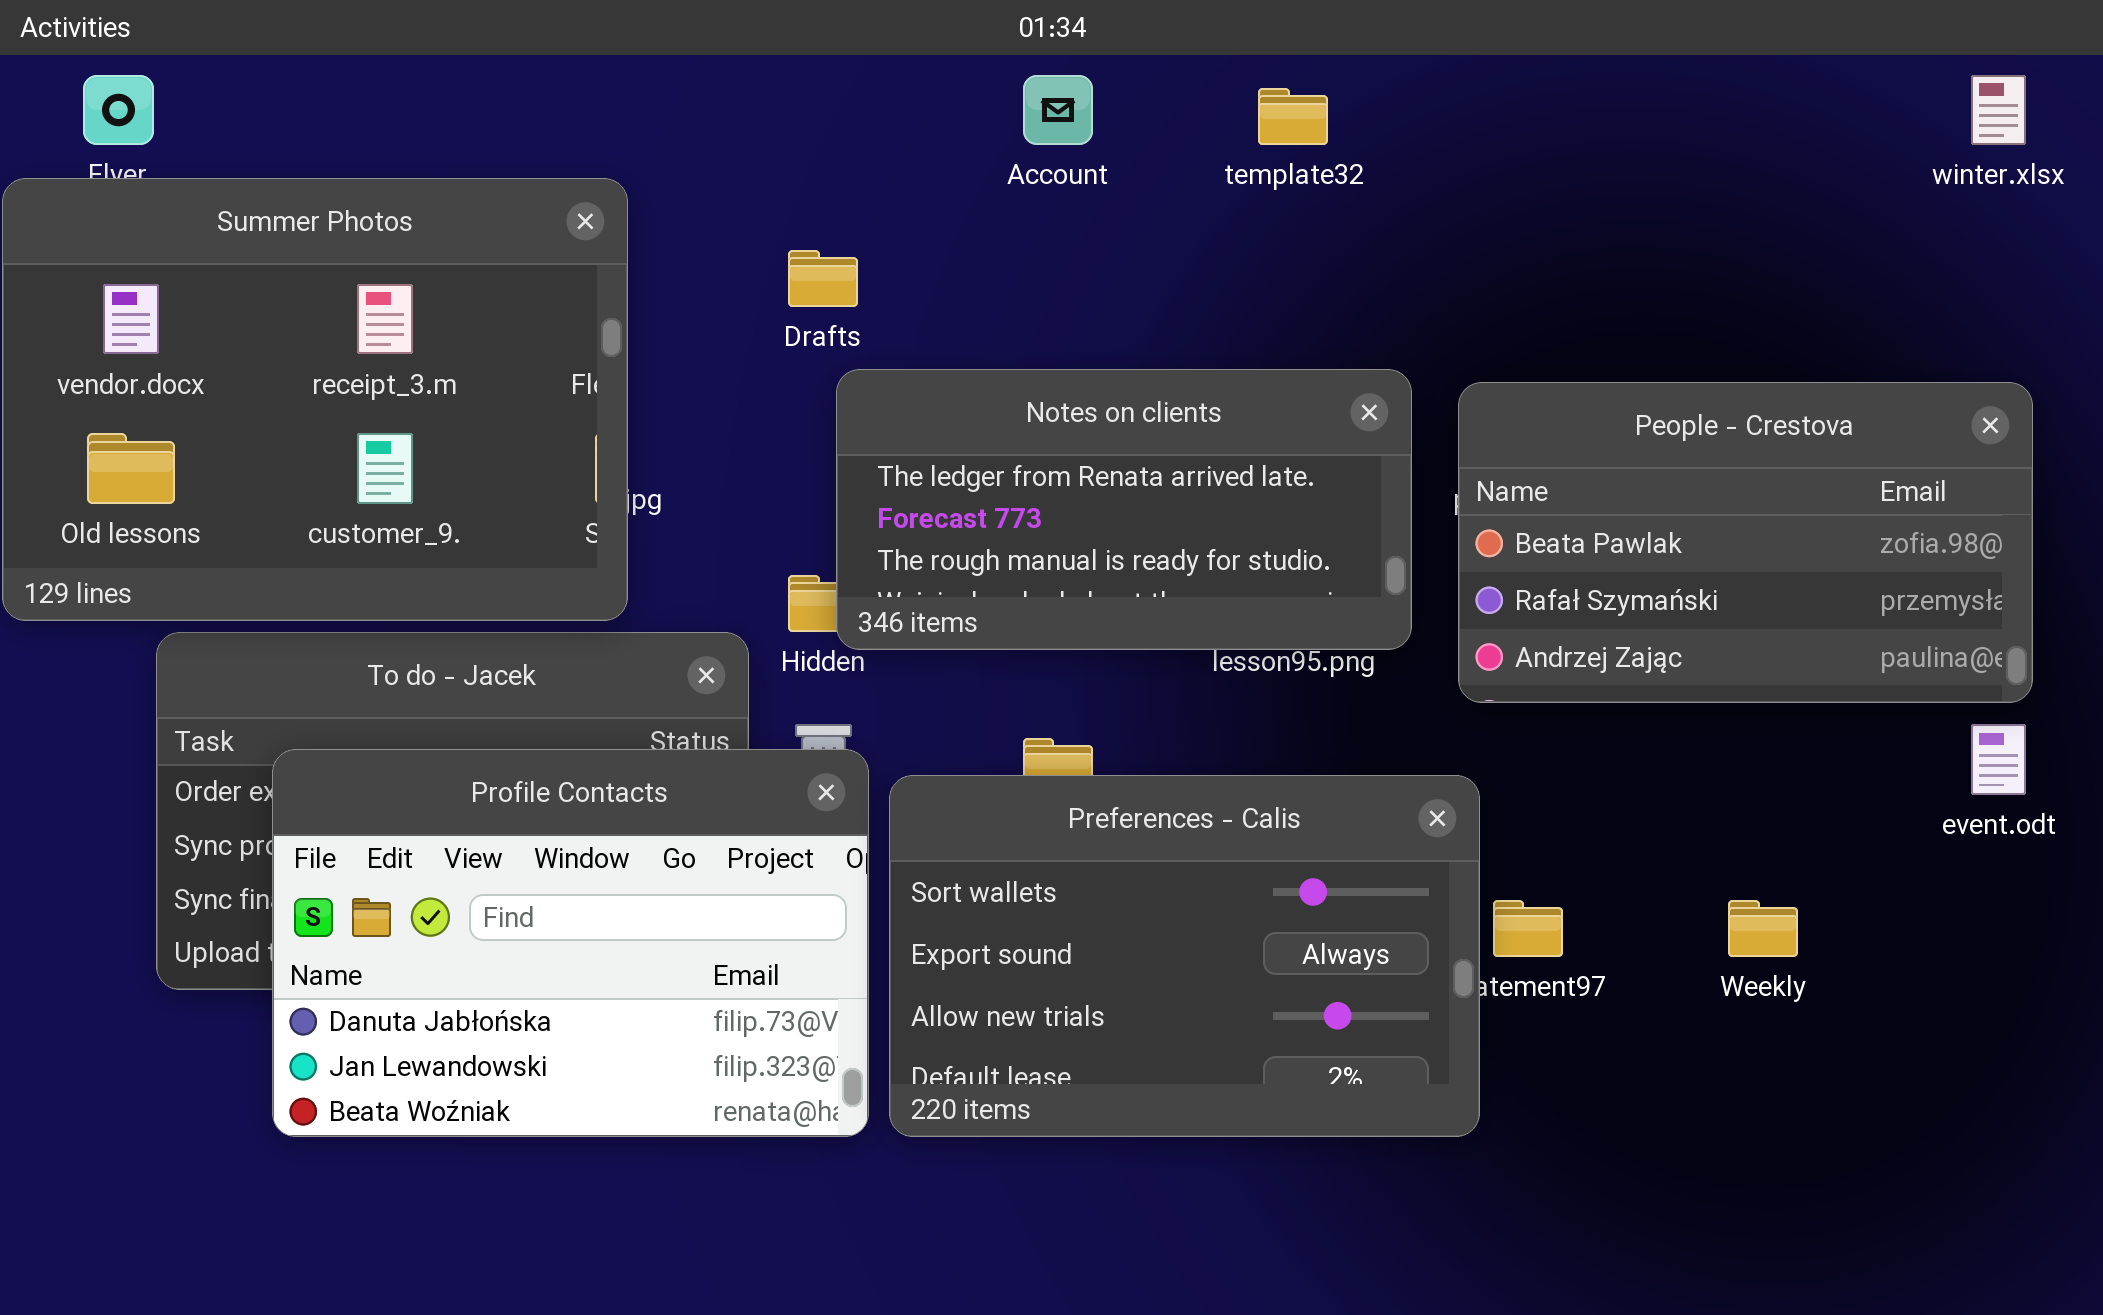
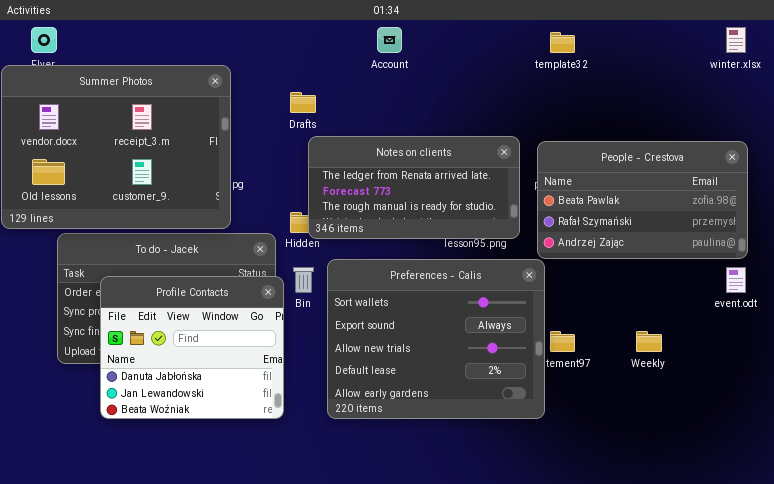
template32: [1258,88,1328,145] -> [550,32,575,53], moved
Profile Contacts: [272,749,869,1137] -> [100,276,284,419], resized
Preferences - Calis: [889,775,1480,1137] -> [327,259,545,419], resized

